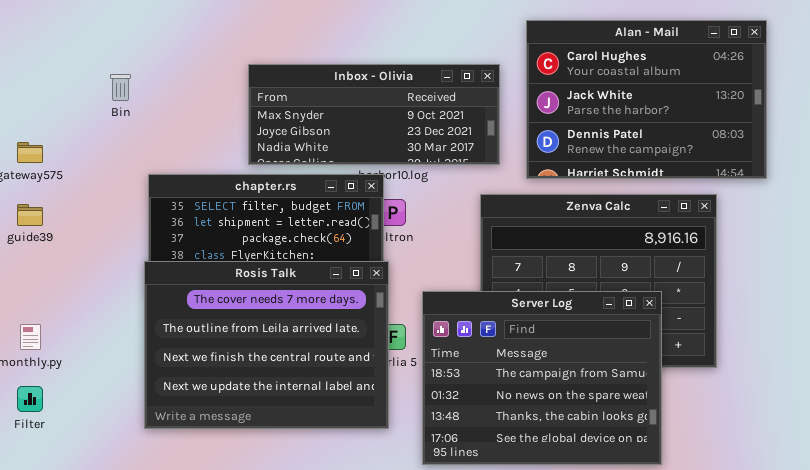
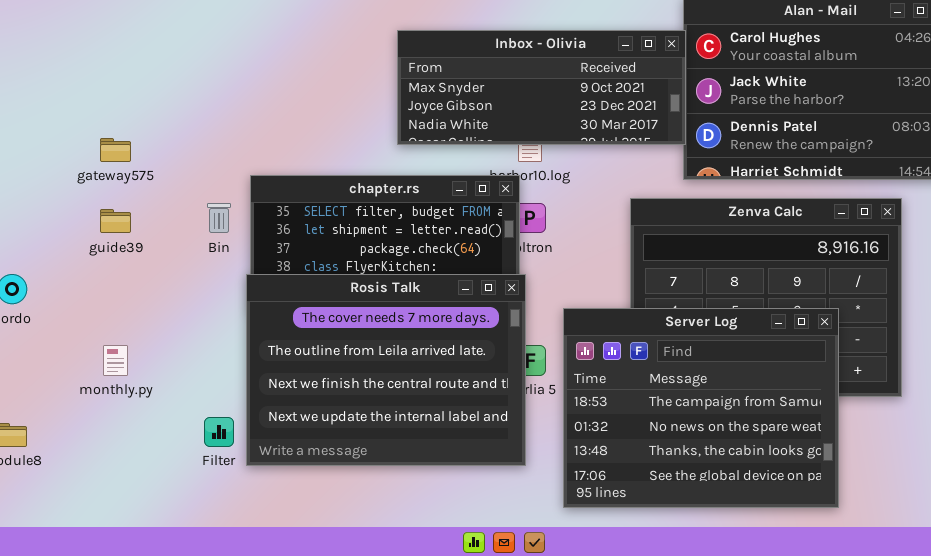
Inbox - Olivia: [248,64,500,165] -> [397,30,686,145], moved
Bin: [110,74,131,101] -> [207,203,231,233], moved
Filter: [17,386,43,412] -> [204,417,234,447], moved

